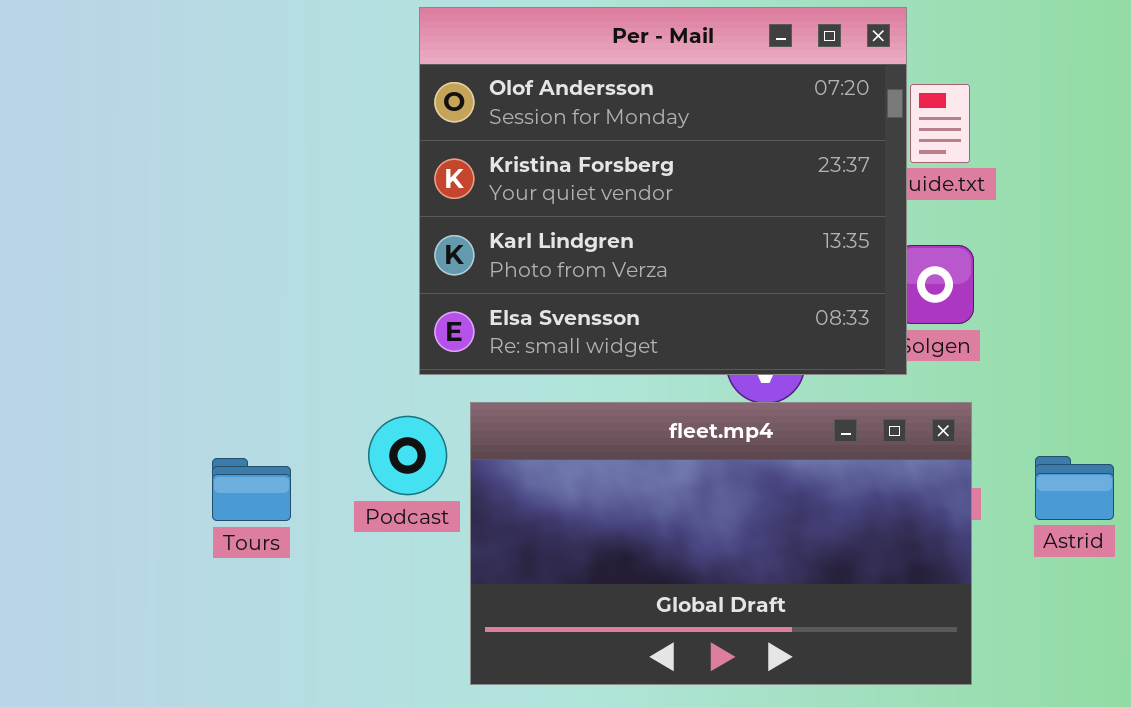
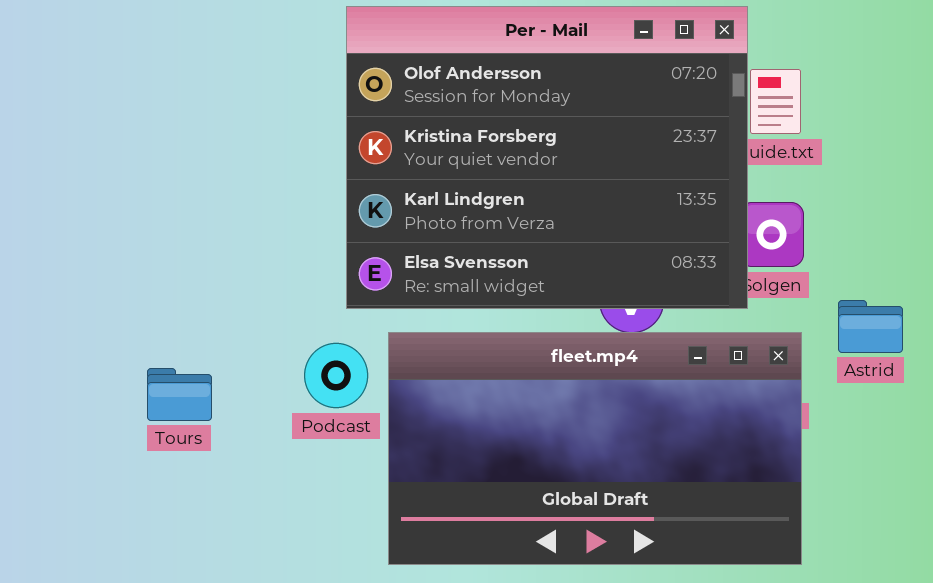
Astrid: [1035,456,1114,520] -> [838,300,903,353], moved
Tours: [212,458,291,521] -> [147,368,212,421], moved

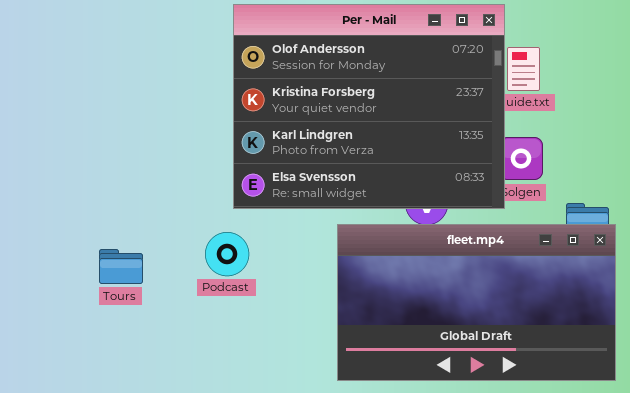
fleet.mp4: [388,332,802,565] -> [337,224,616,381], moved

